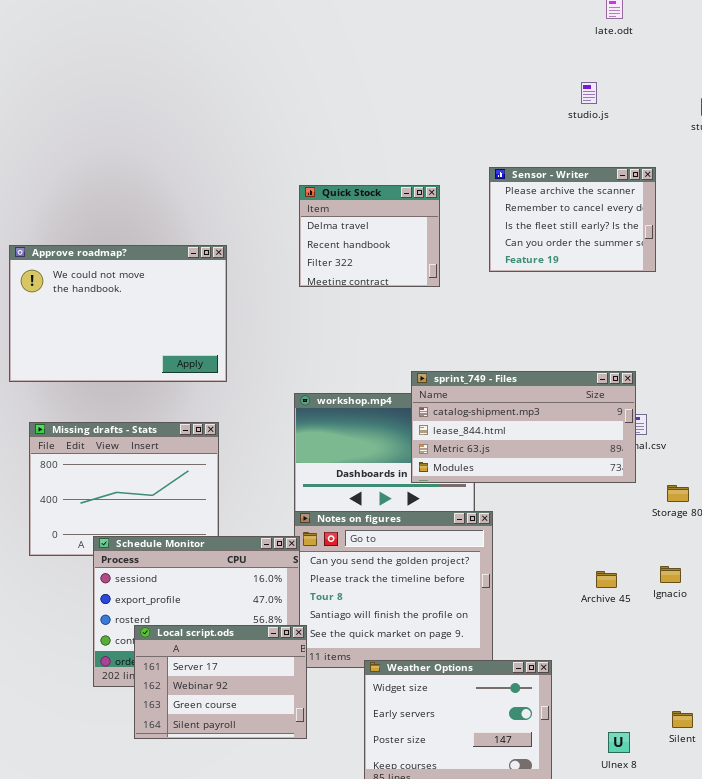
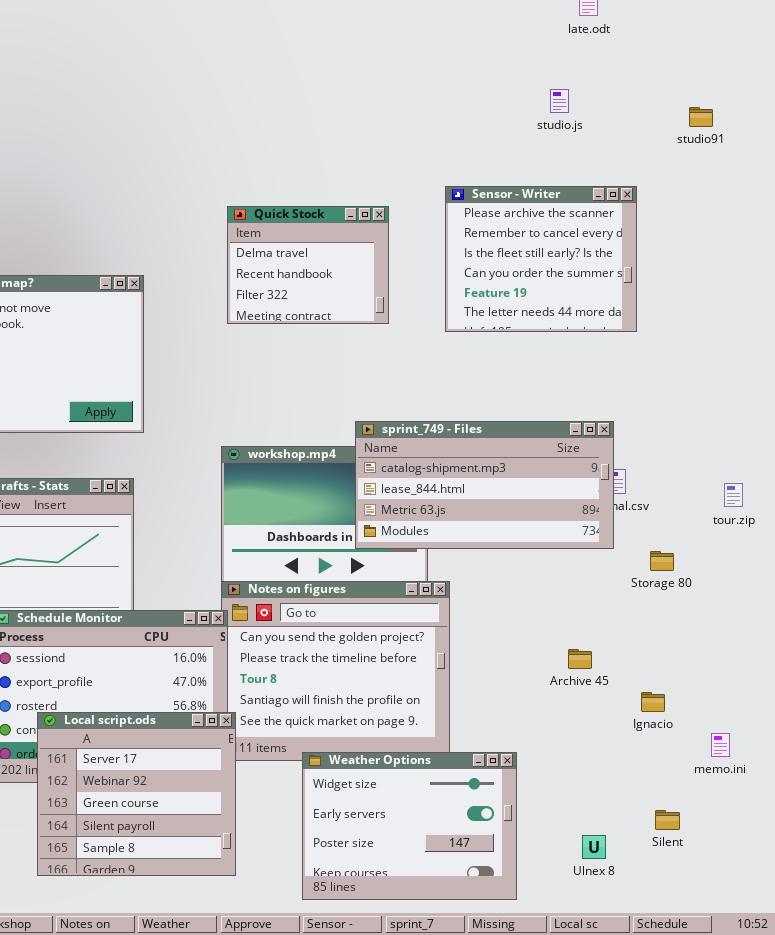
Sensor - Writer: [489,167,656,272] -> [445,186,637,332], resized
Ignacio: [660,566,681,583] -> [641,692,665,712], moved
Local script.ods: [134,625,307,739] -> [37,712,236,876], resized

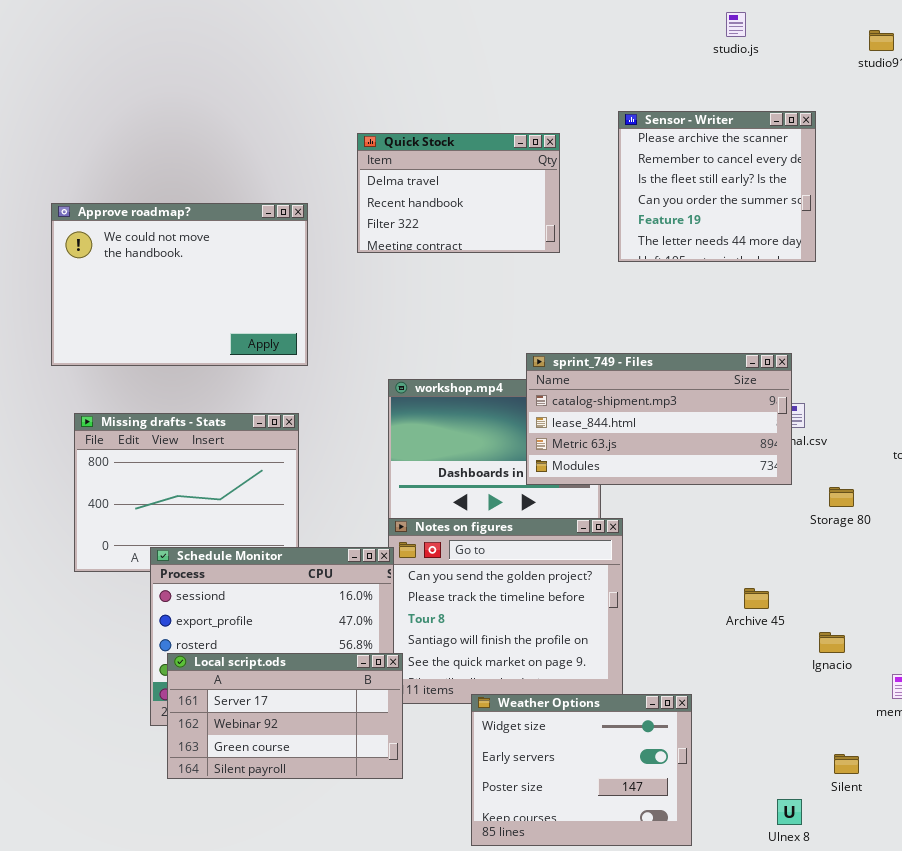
Quick Stock: [227,206,389,324] -> [357,133,560,253], resized
Local script.ods: [37,712,236,876] -> [167,653,403,779], resized
Ulnex 8: [582,835,606,859] -> [777,799,802,825], moved

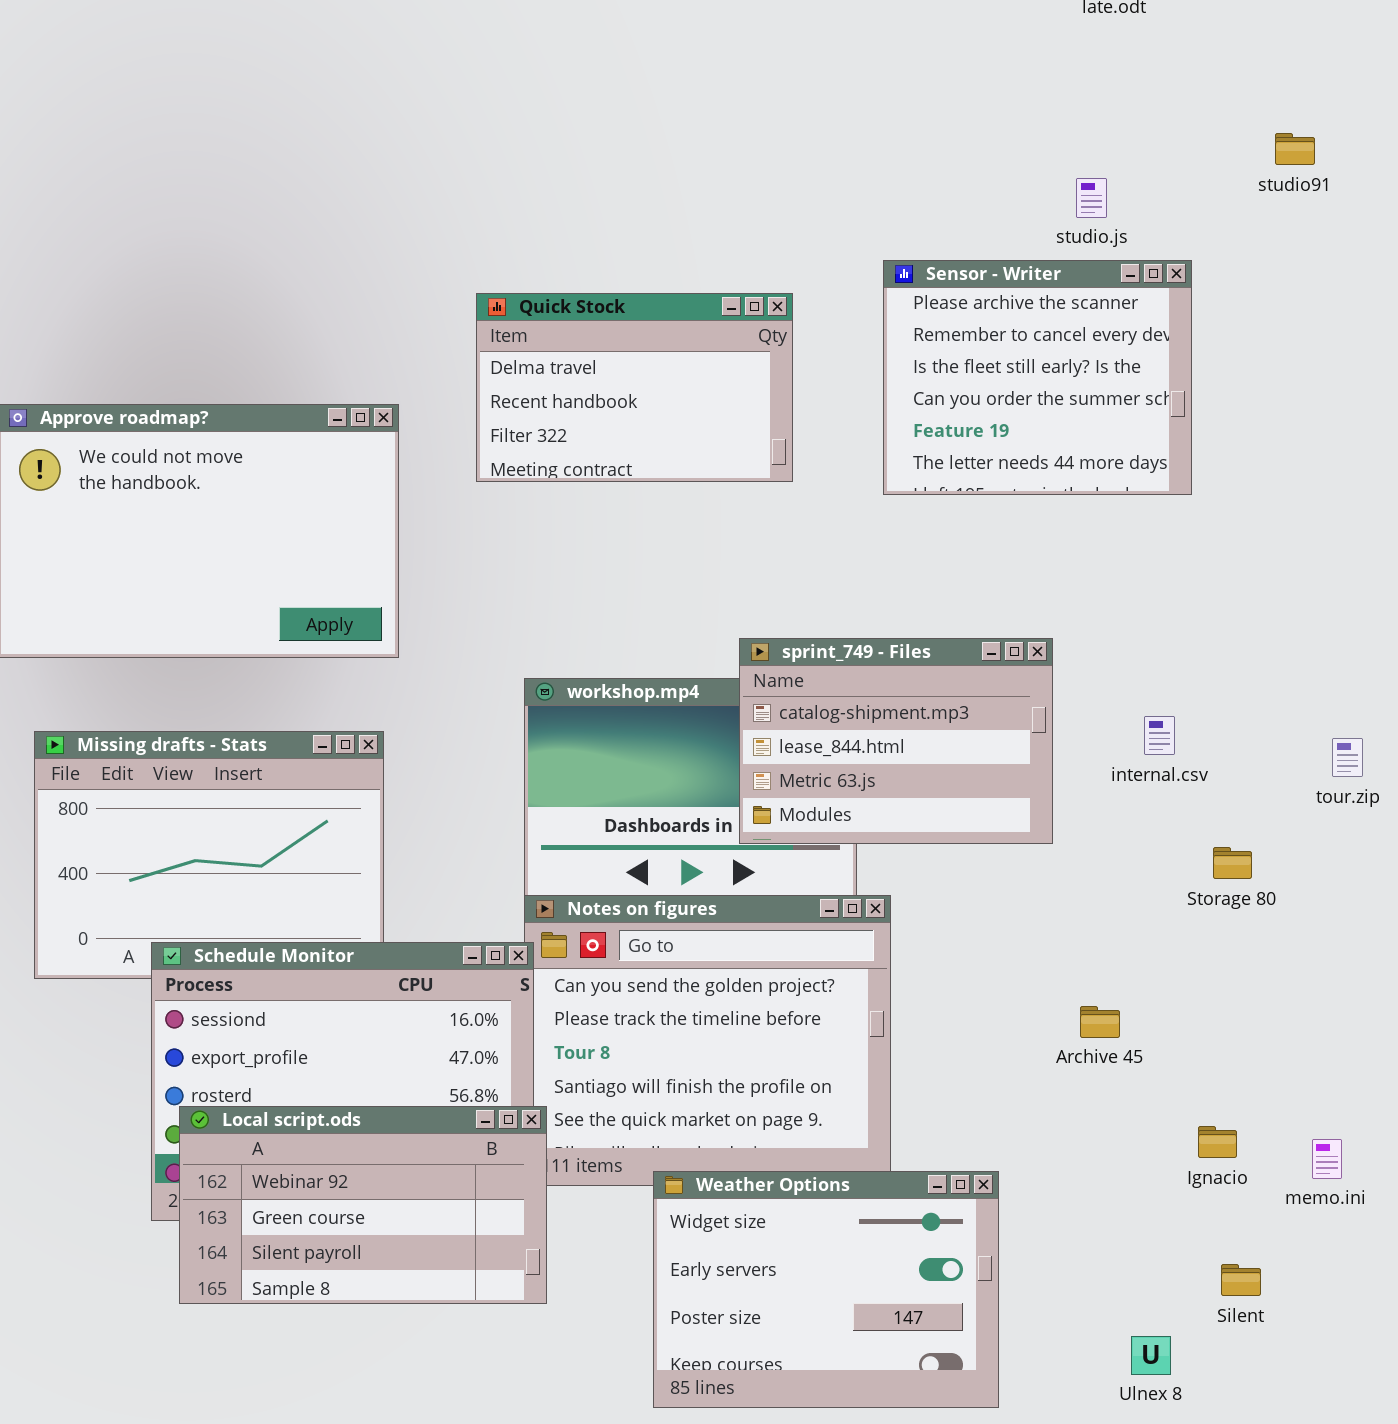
studio.js: [726,12,746,37] -> [1076,178,1107,218], moved
sprint_749 - Files: [526,353,792,485] -> [739,638,1053,844], resized
Ignacio: [819,632,845,653] -> [1198,1126,1237,1158], moved
Local script.ods: [167,653,403,779] -> [179,1106,547,1304], scrolled down 1 row

